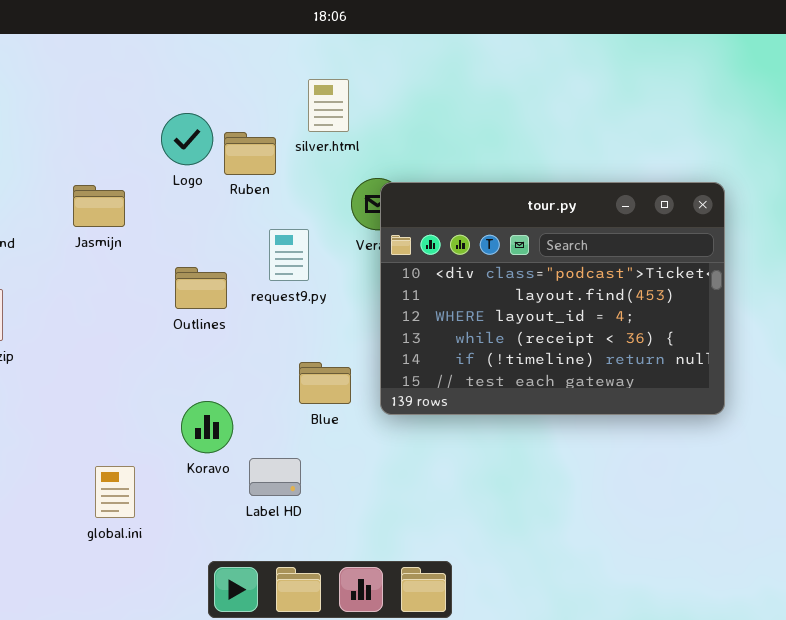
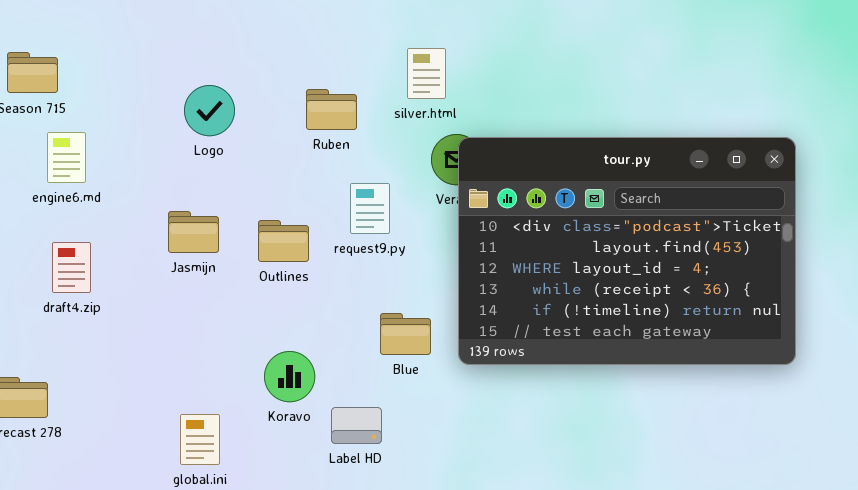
silver.html: [308,79,349,132] -> [407,48,446,99], moved
Logo: [161,113,213,165] -> [184,85,235,136], moved
Jasmijn: [73,185,125,227] -> [168,211,219,253], moved

